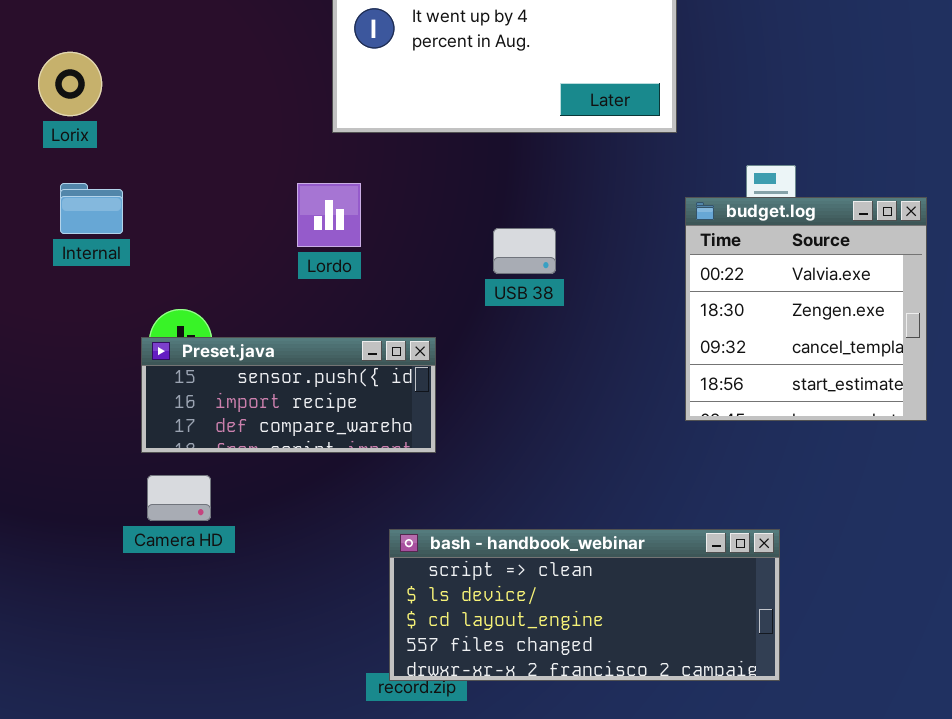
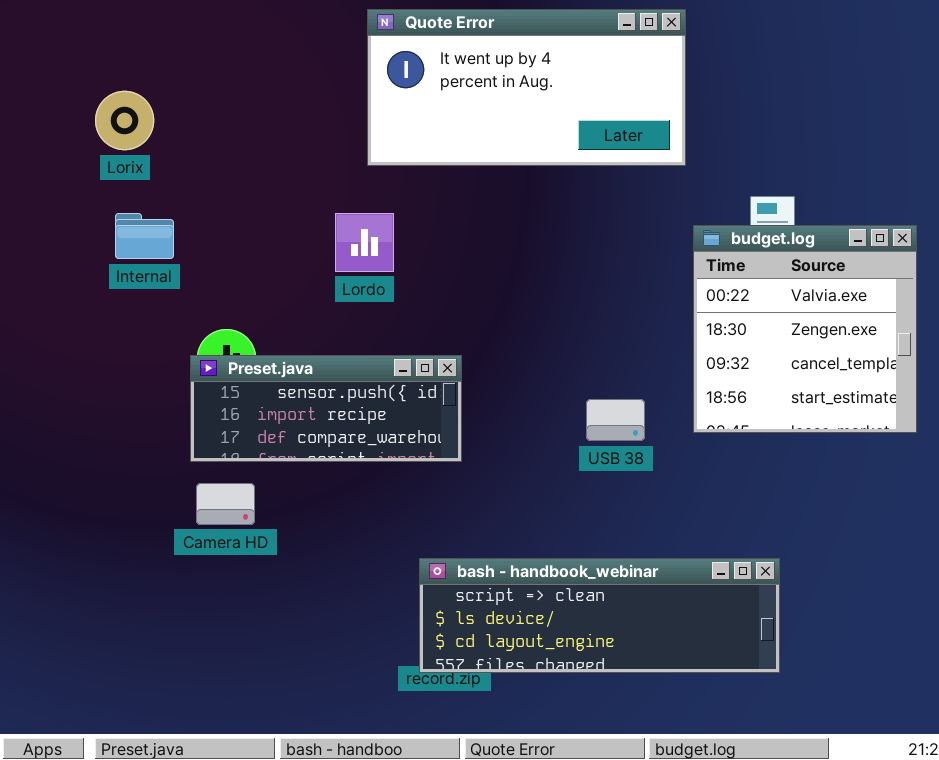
USB 38: [493,228,556,274] -> [586,399,645,441], moved
bash - handbook_webinar: [389,529,780,681] -> [419,558,780,673], resized

